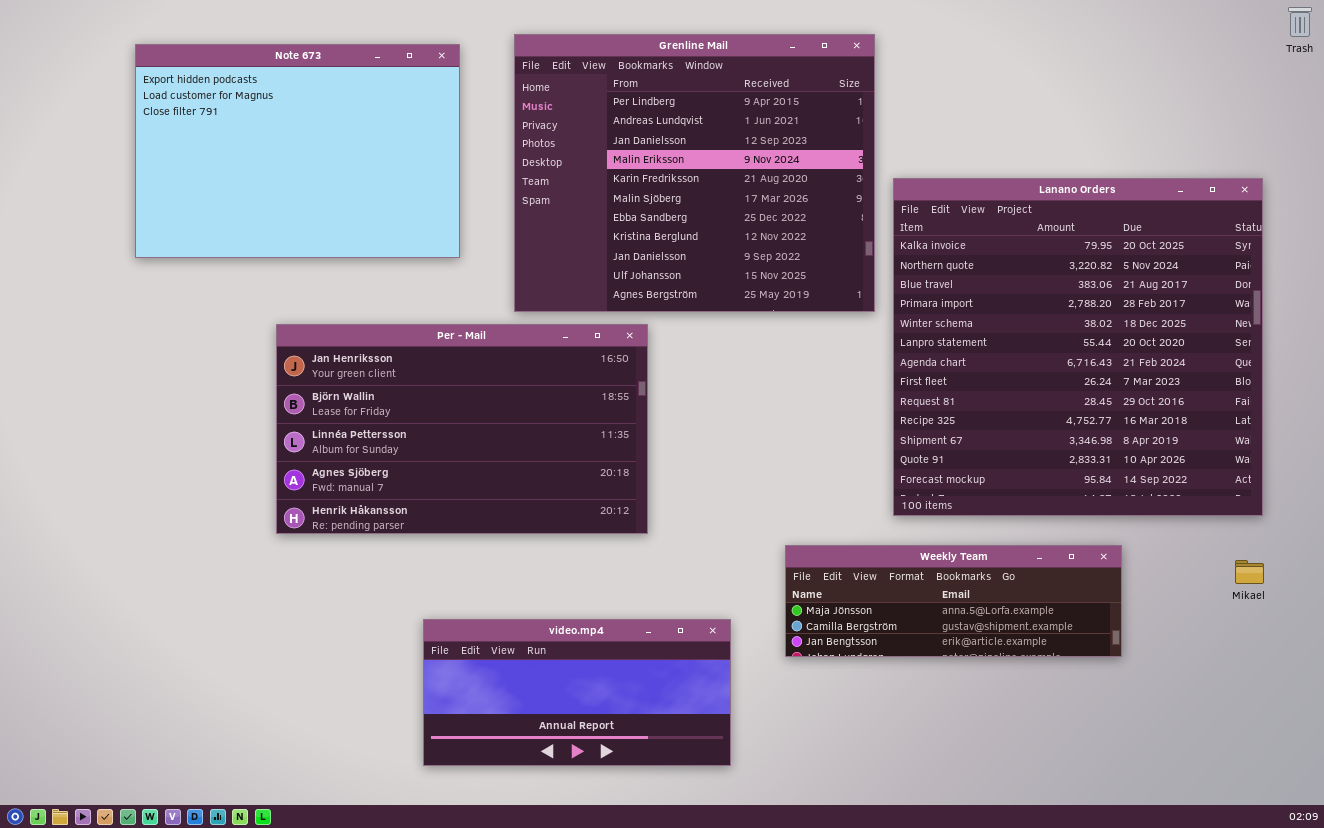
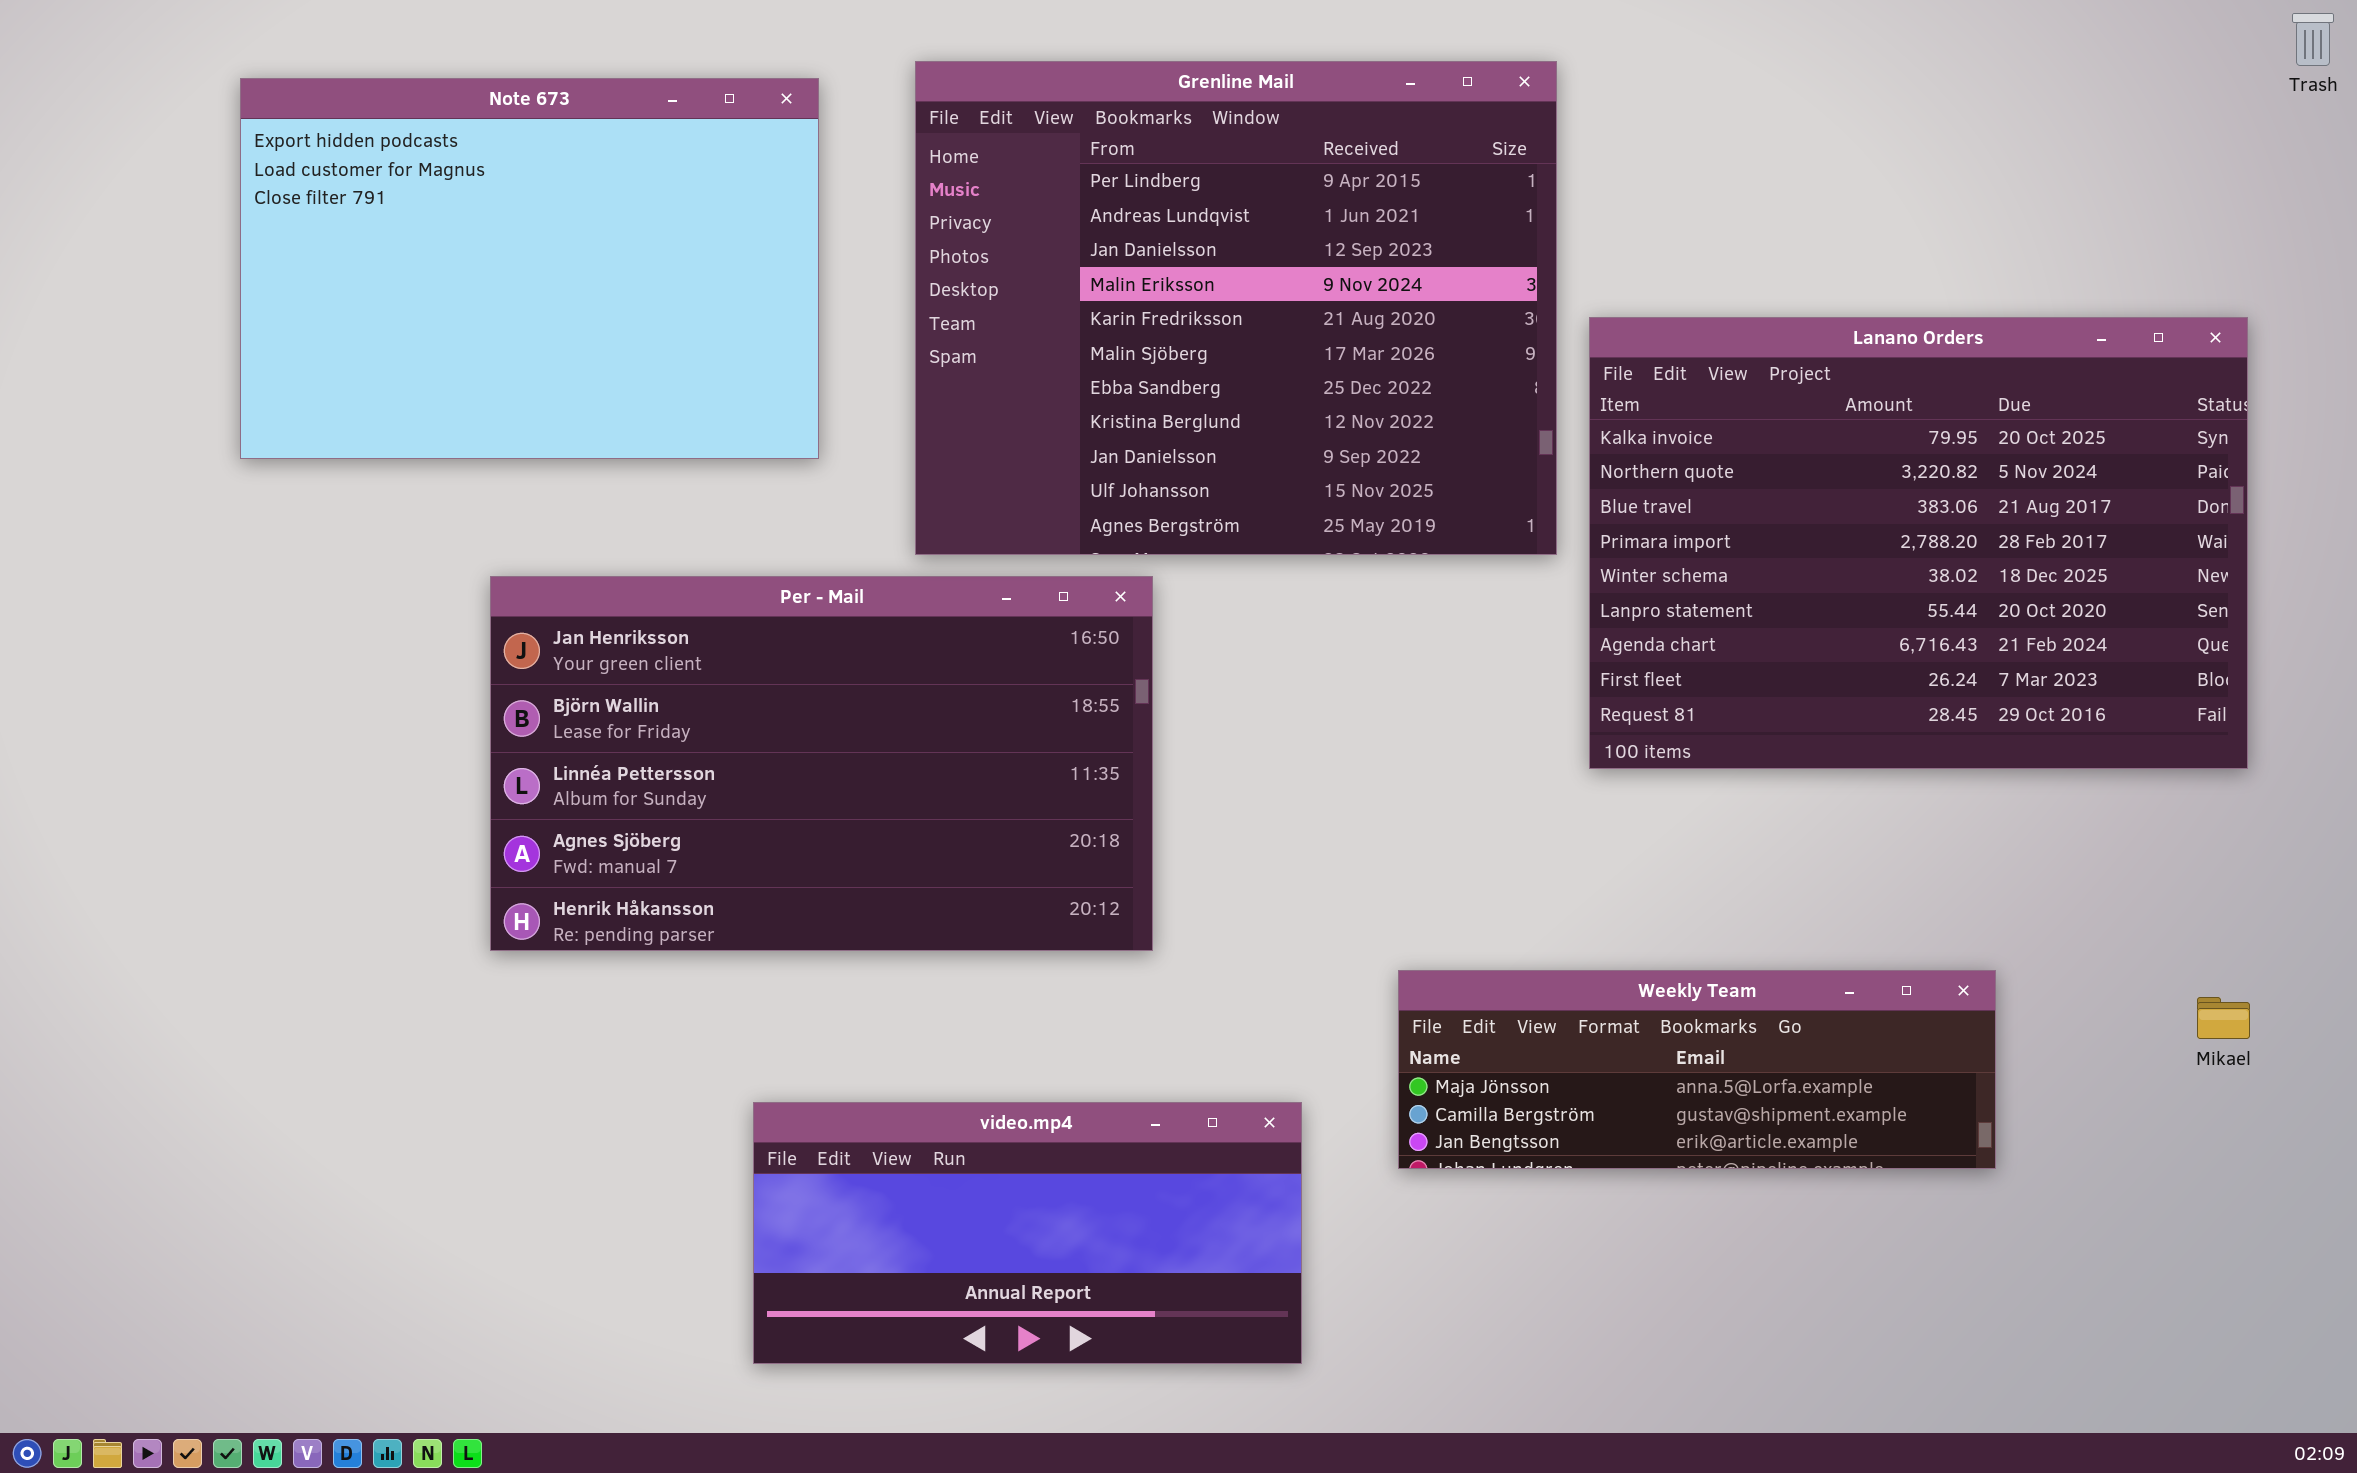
Lanano Orders: [893,178,1263,516] -> [1589,317,2248,769], resized

